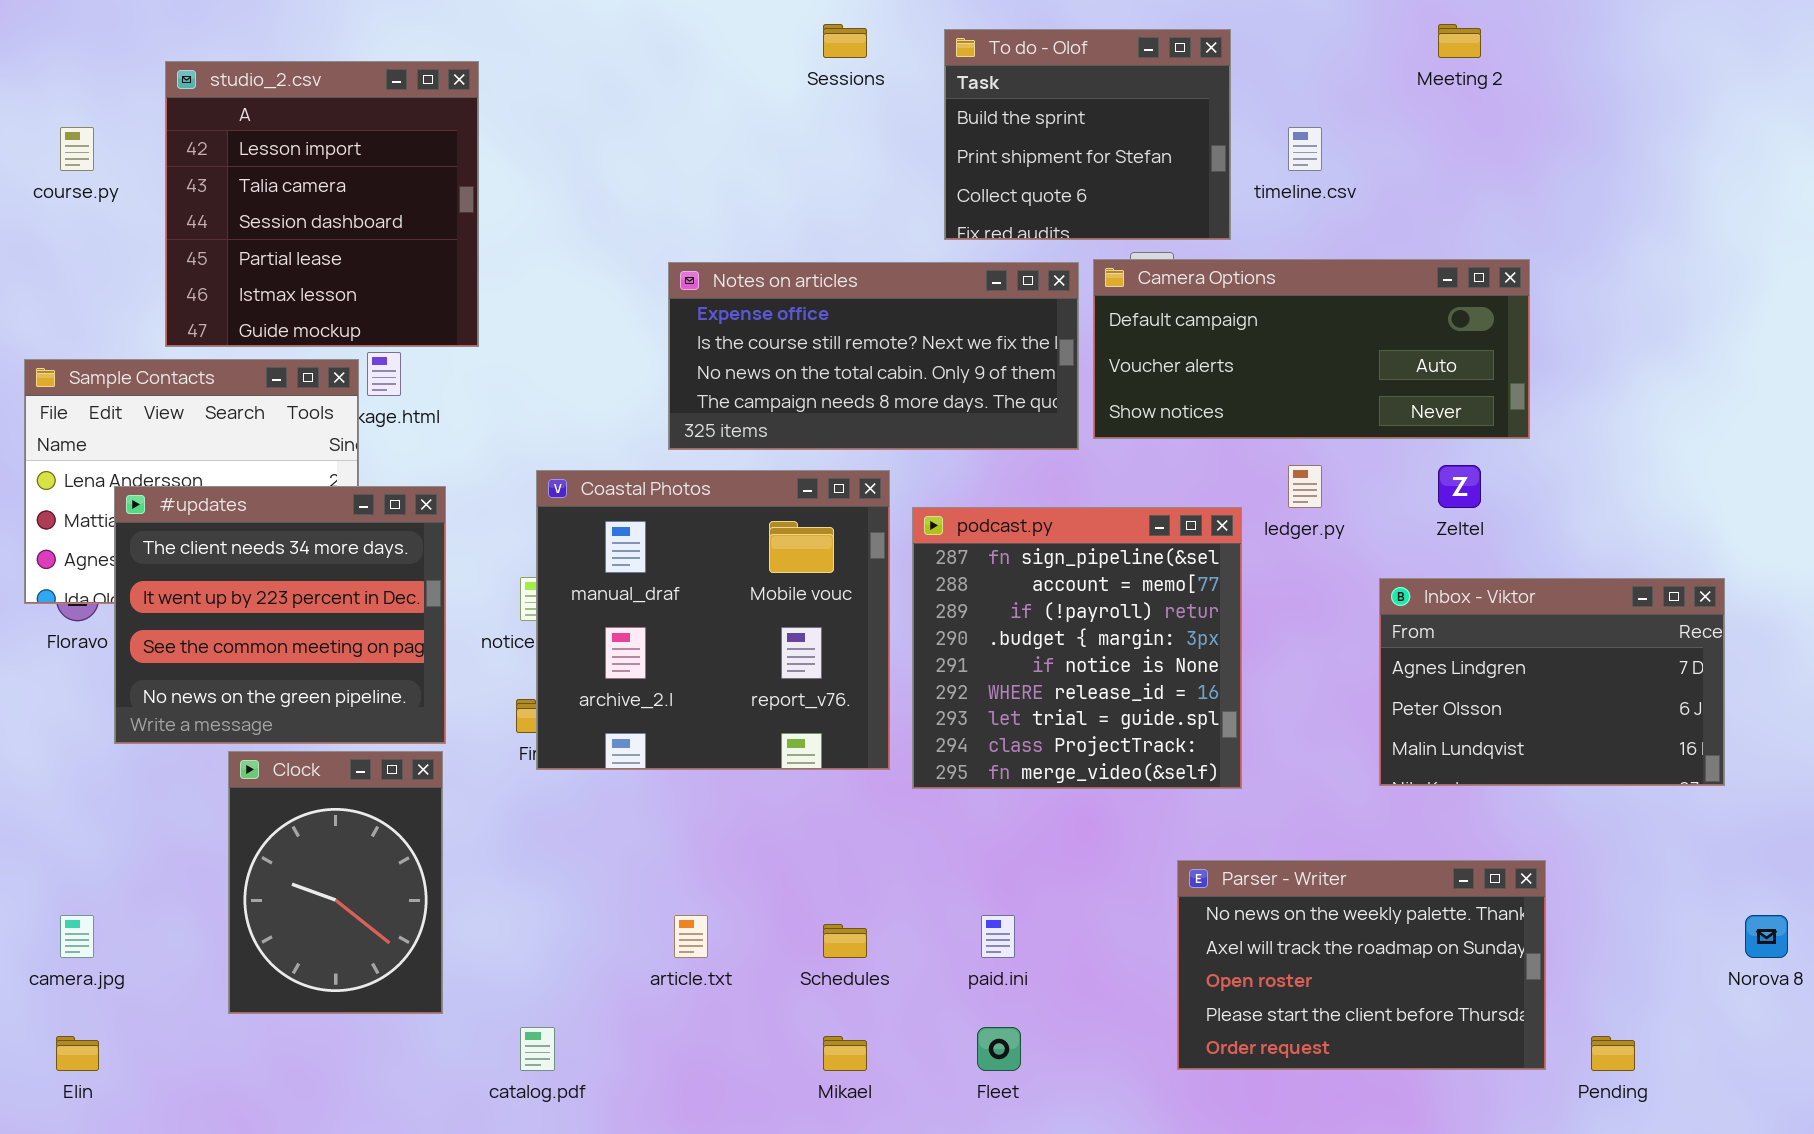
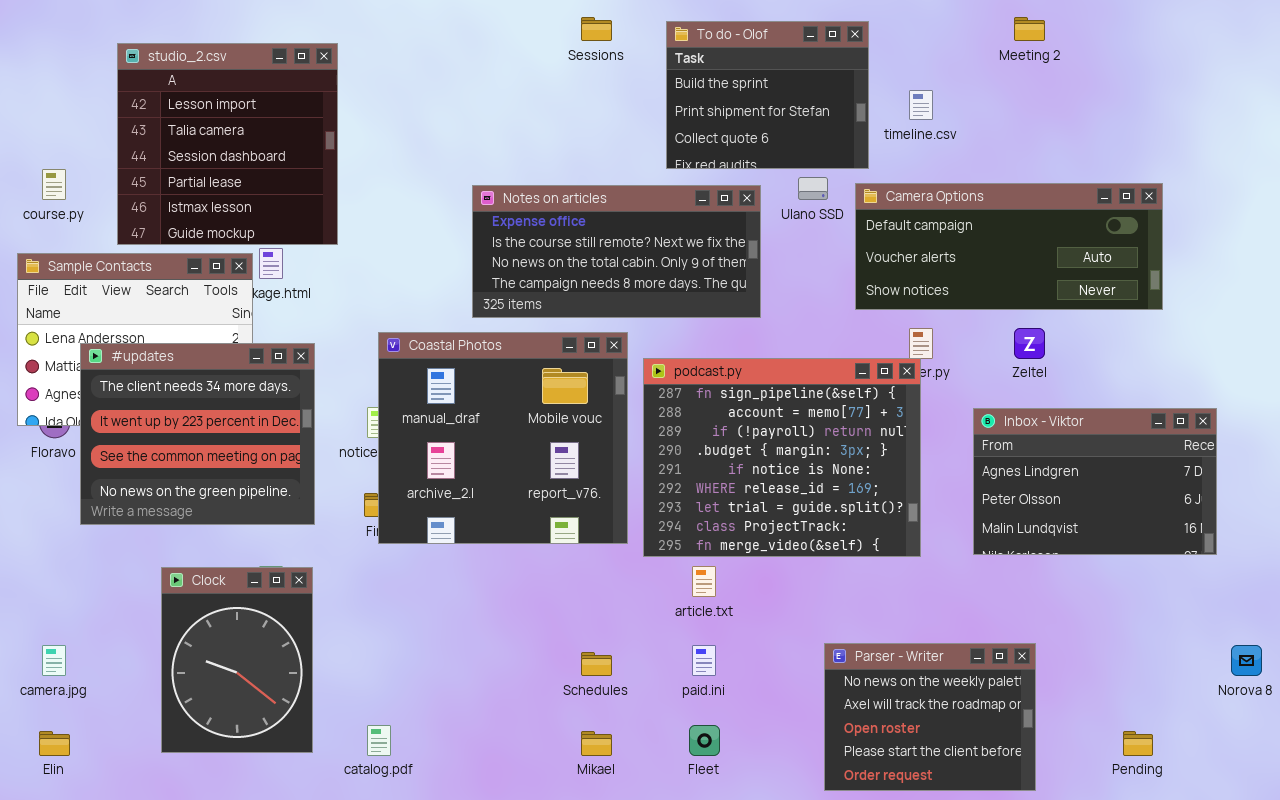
course.py: [60,127,94,171] -> [42,169,66,200], moved
Camera Options: [1093,259,1530,439] -> [855,183,1163,310], moved
podcast.py: [912,507,1242,789] -> [643,358,921,557], resized
Clock: [228,751,443,1014] -> [161,567,313,753], moved
Parser - Writer: [1177,860,1546,1070] -> [824,643,1036,791], moved, resized
article.txt: [674,915,708,958] -> [692,566,716,597], moved

